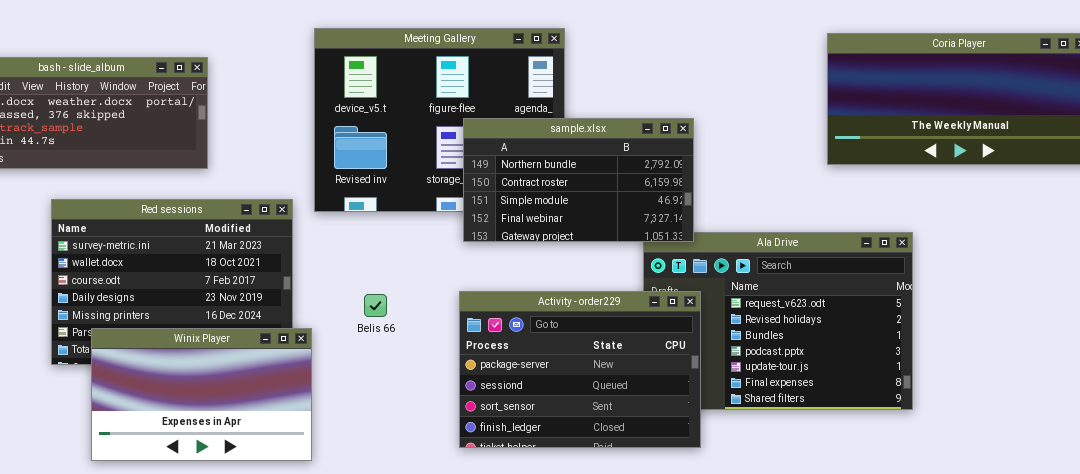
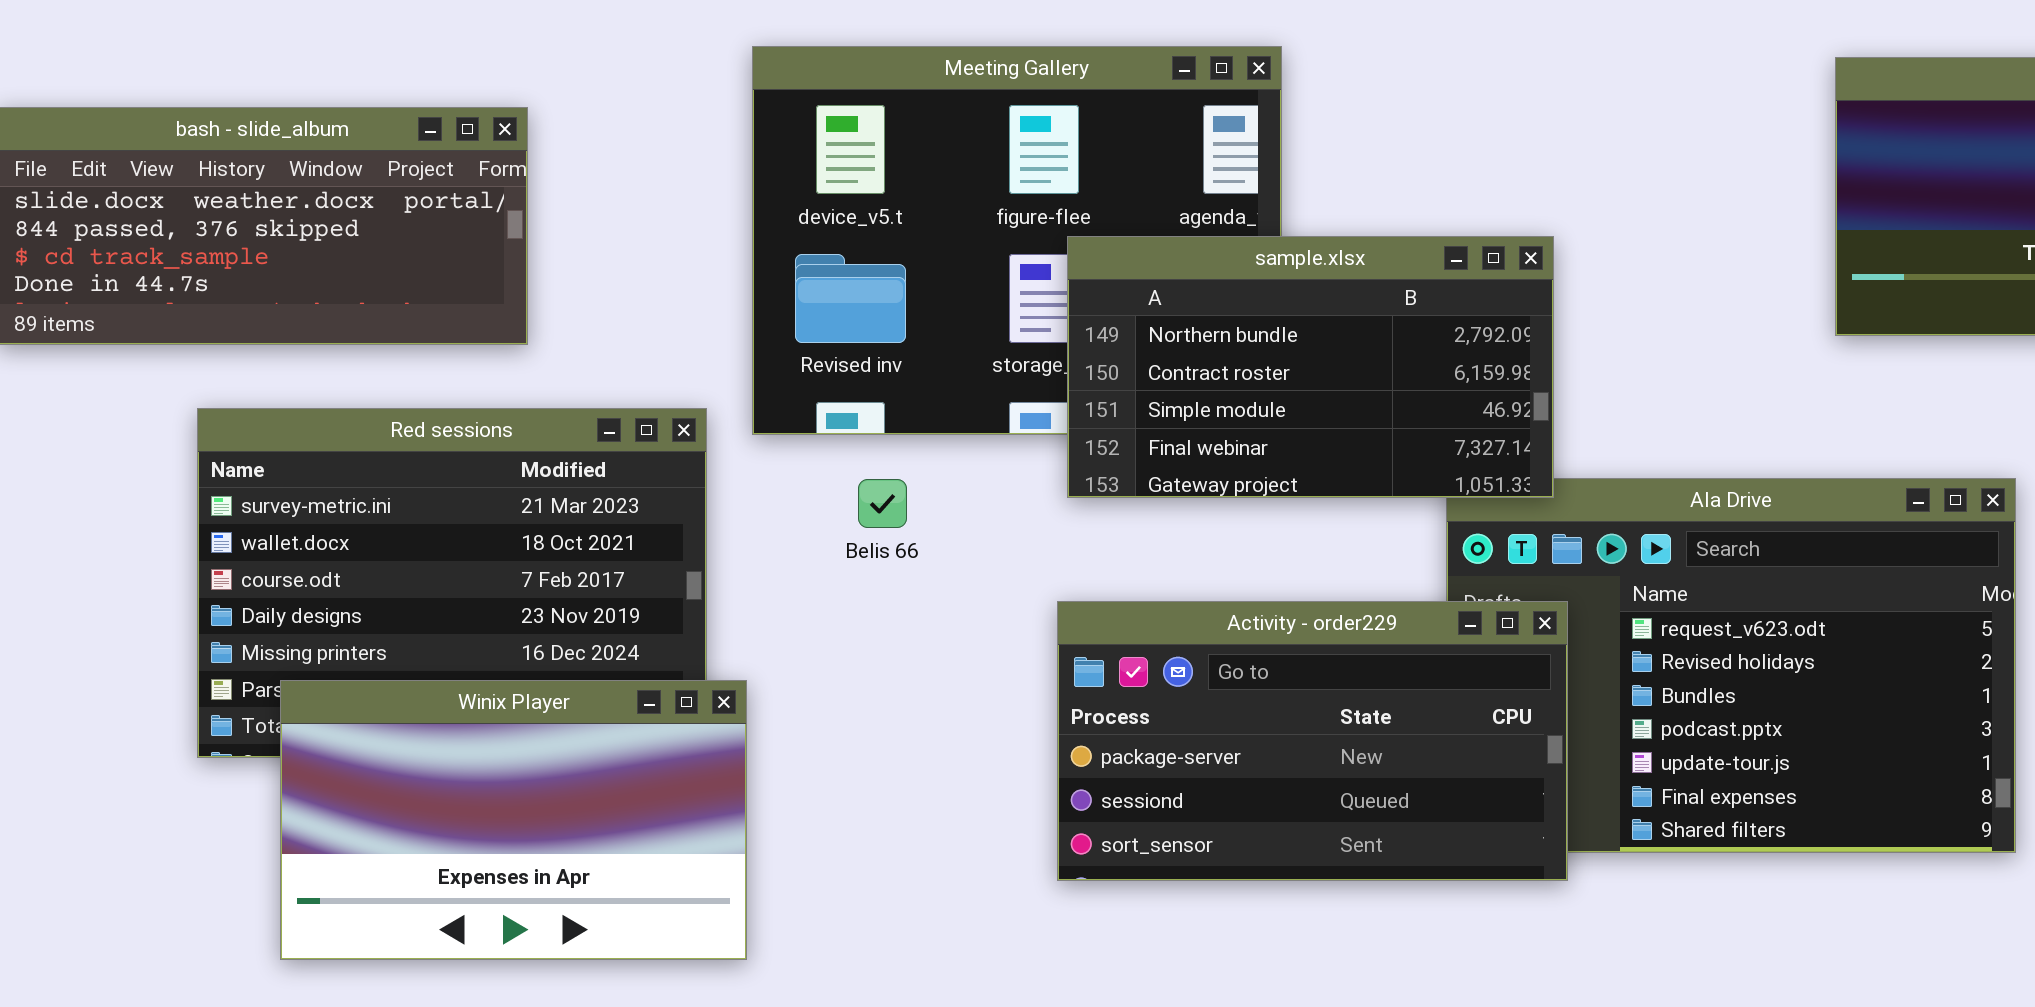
Activity - order229: [459,291,701,448] -> [1057,601,1568,881], resized
Belis 66: [364,294,387,317] -> [858,479,907,528], moved

